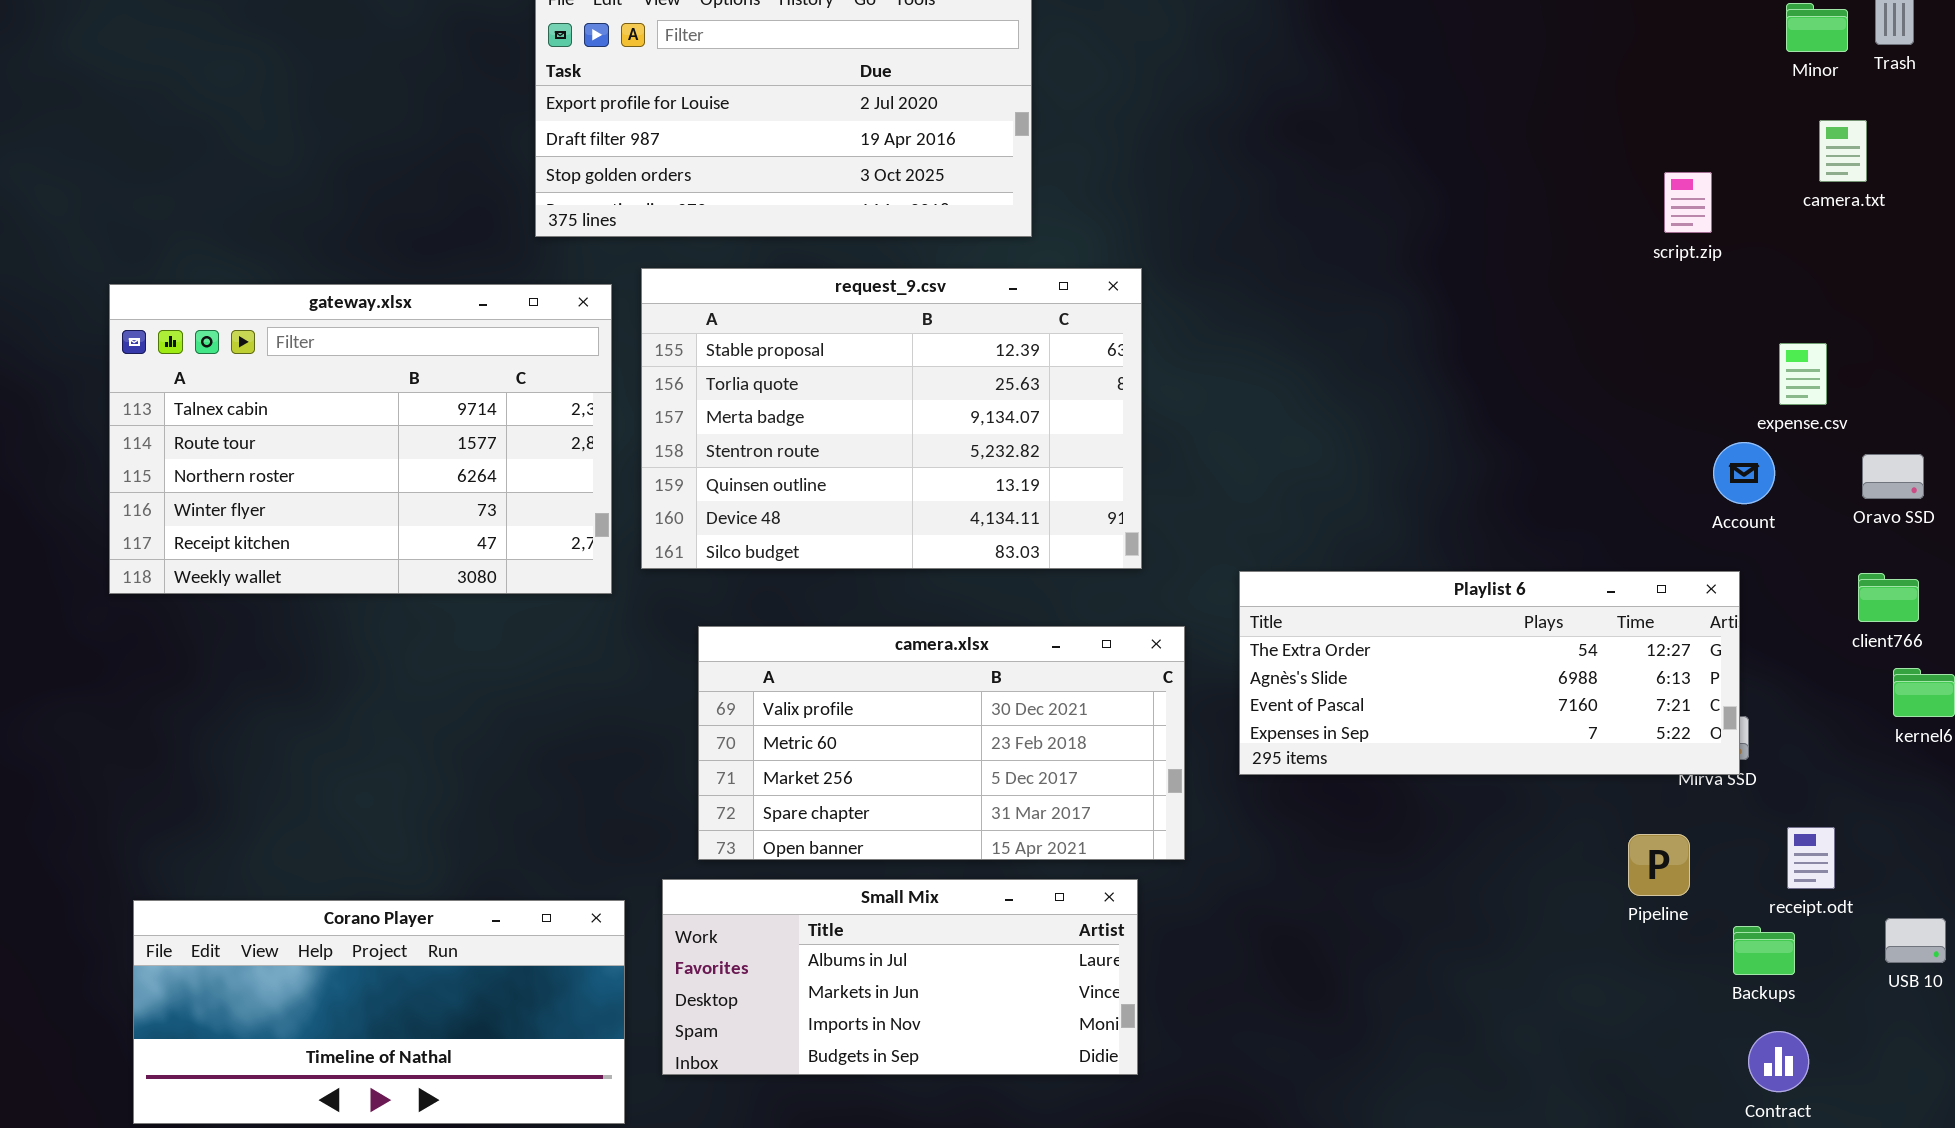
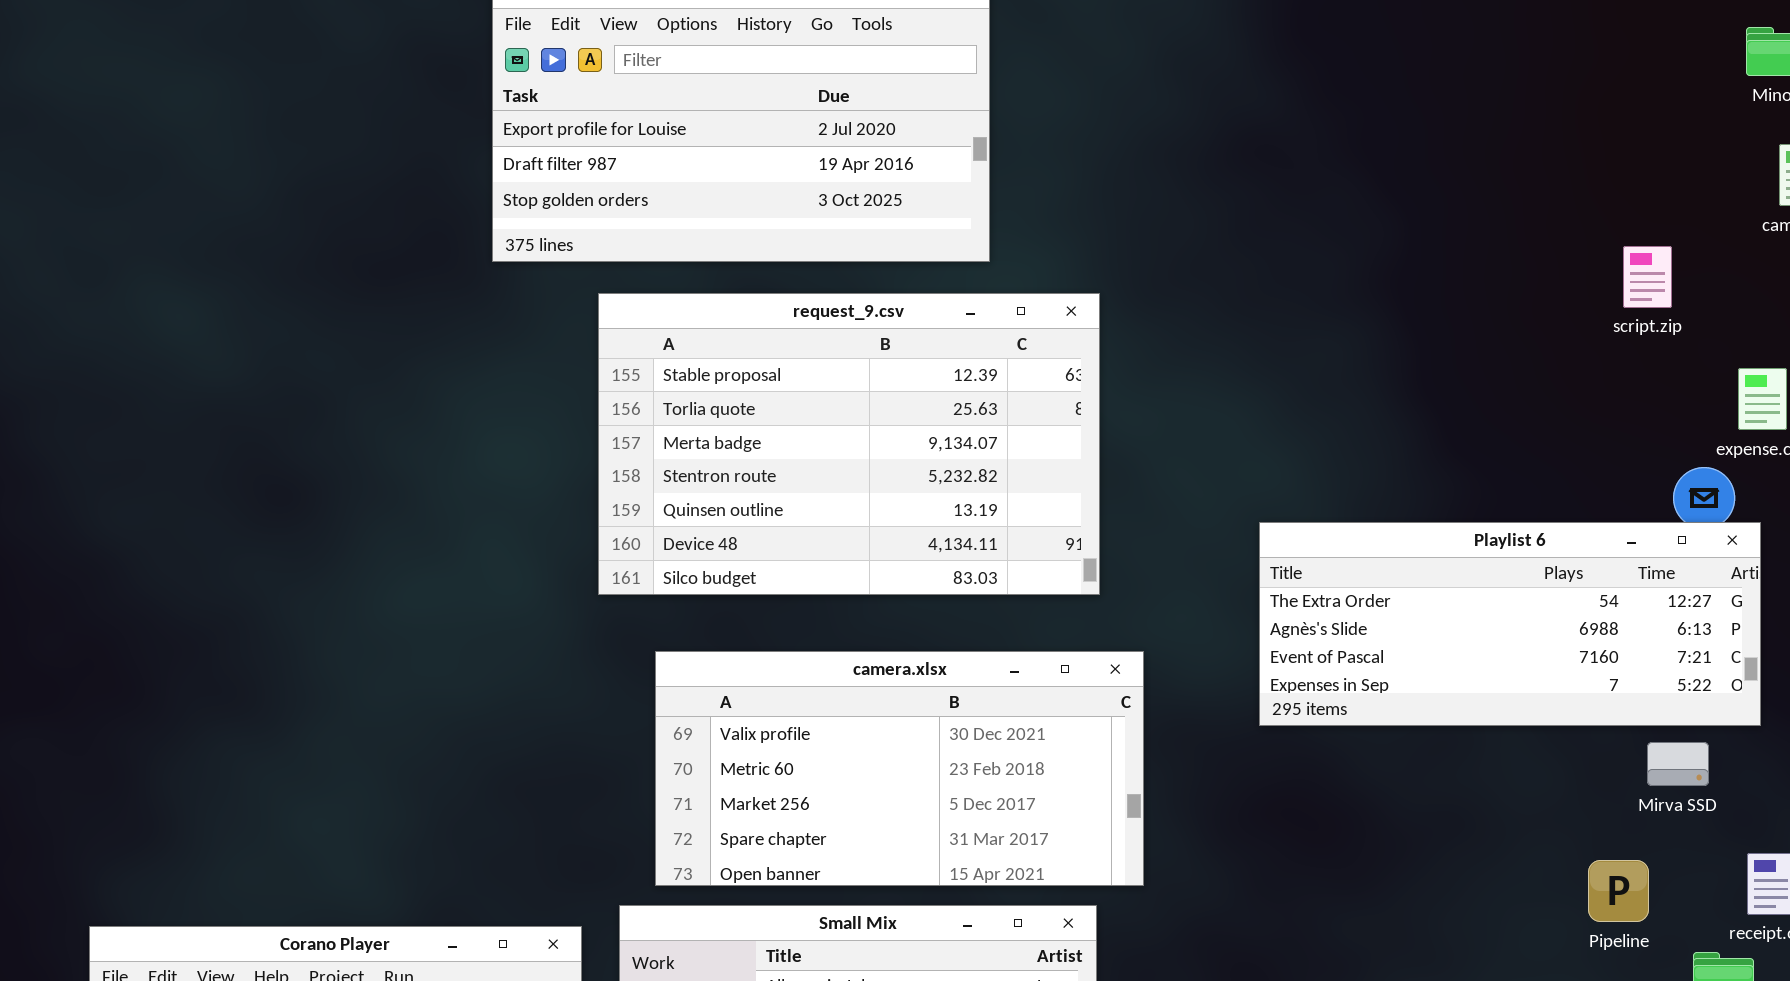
script.zip: [1664,172,1712,233] -> [1623,246,1672,308], moved
gateway.xlsx: [109,284,612,594] -> none, closed
Playlist 6: [1239,571,1740,775] -> [1259,522,1761,726], moved

